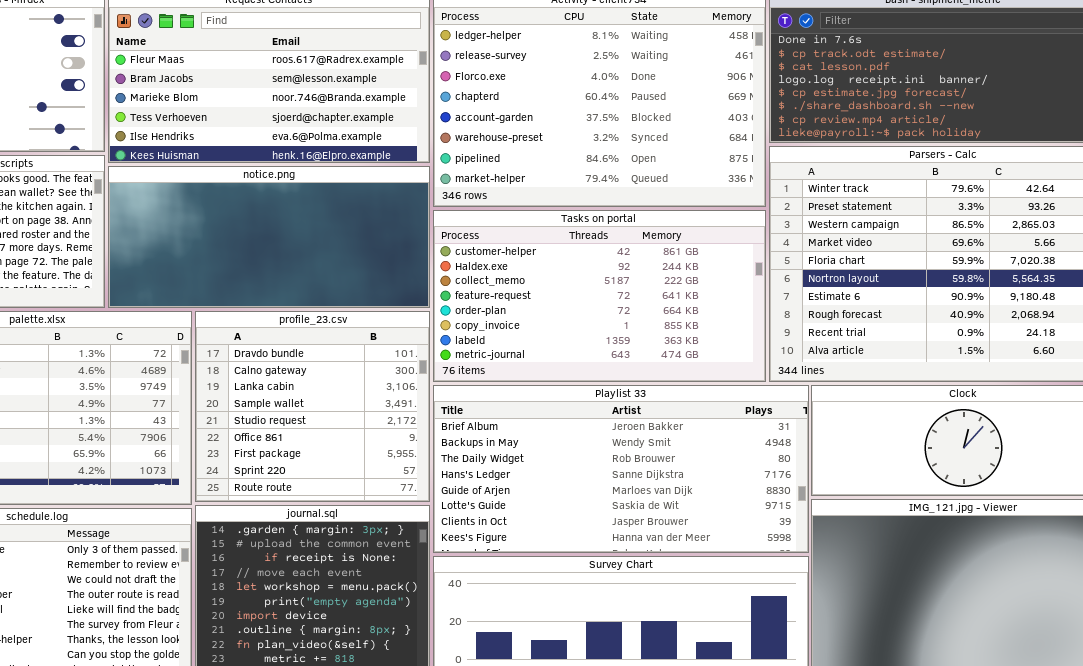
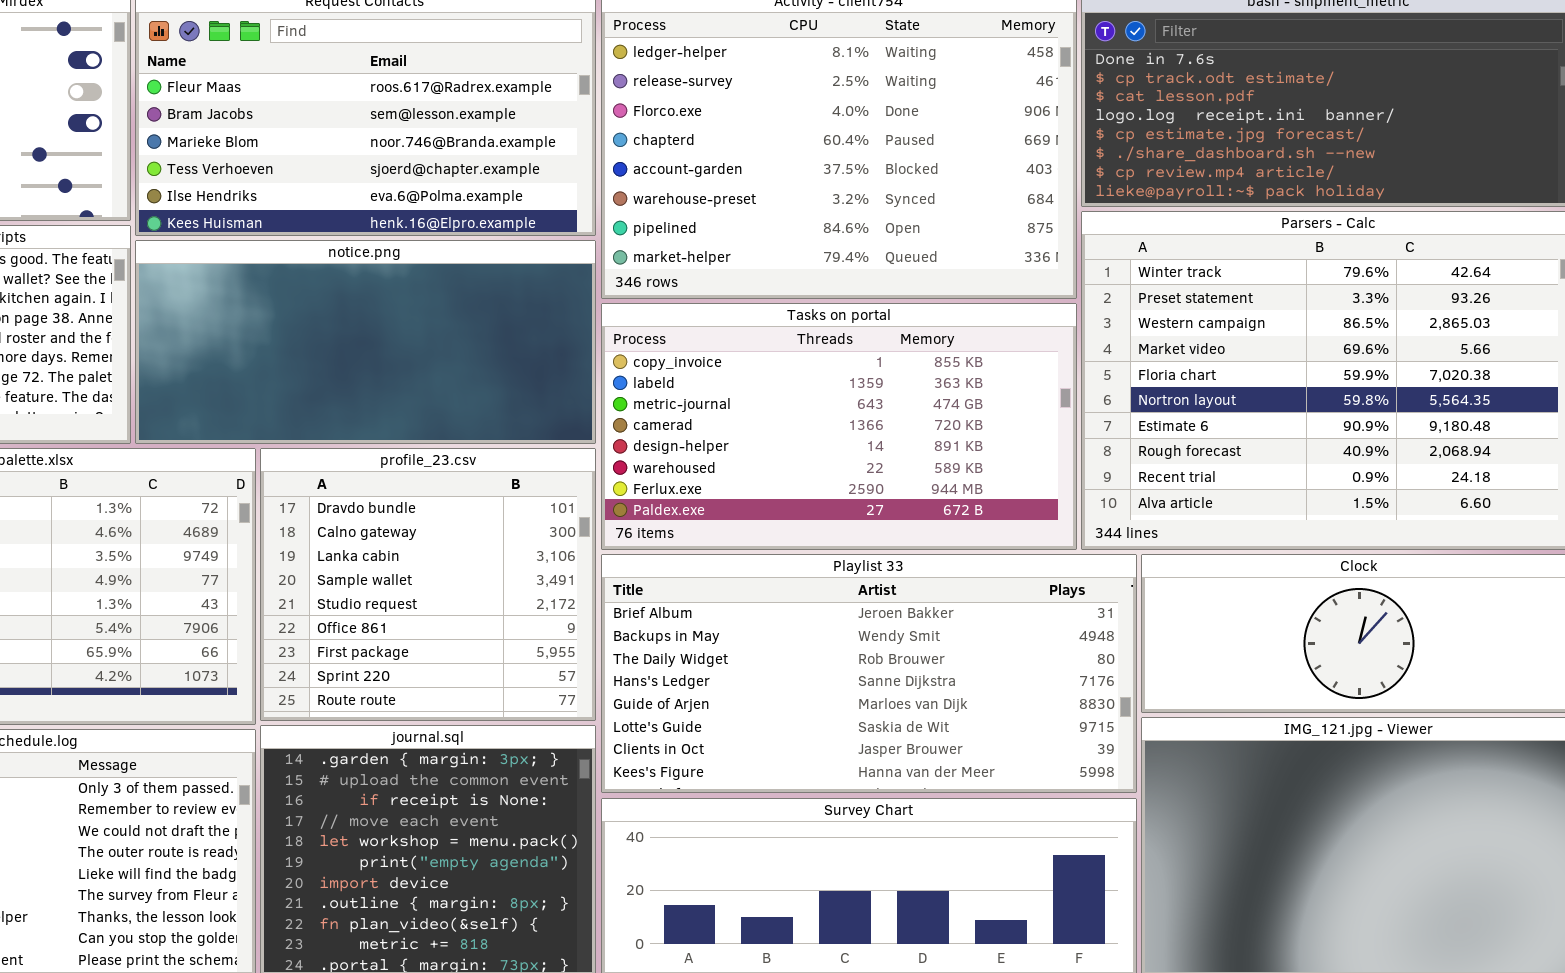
Tasks on portal: [433,210,766,382] -> [601,303,1077,550], scrolled down 5 rows

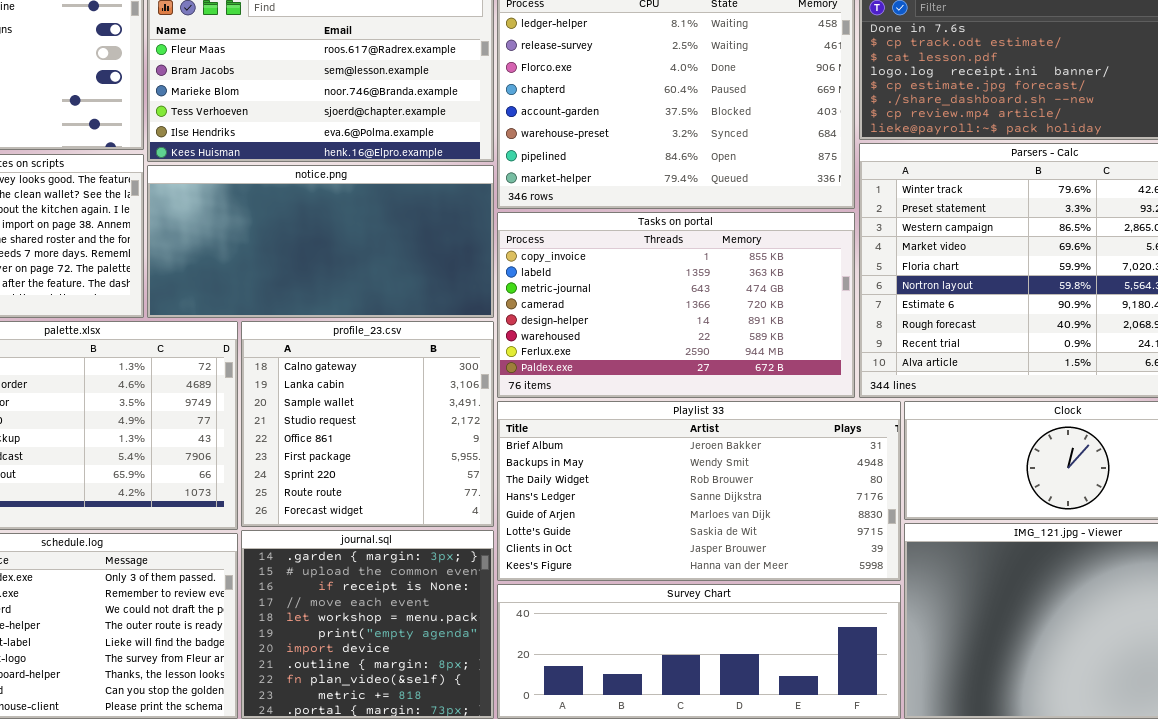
profile_23.csv: [260,448,596,721] -> [241,321,494,527], scrolled down 1 row

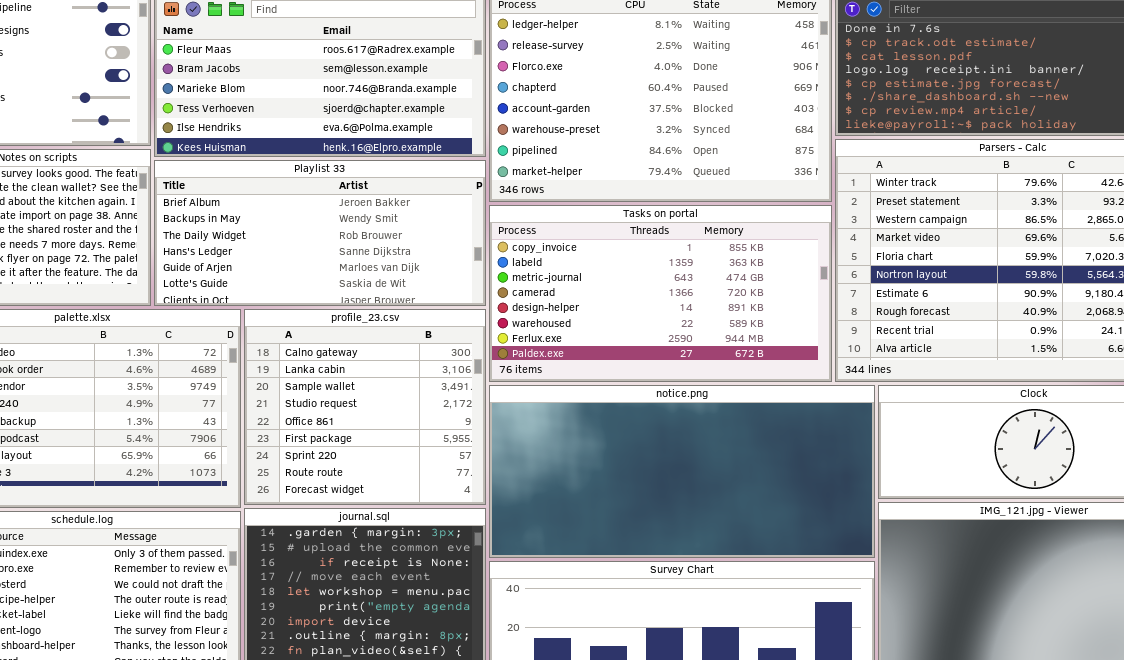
notice.png: [147,165,494,318] -> [489,385,875,558], moved, resized
Playlist 33: [497,401,901,581] -> [154,160,486,306], moved, resized

